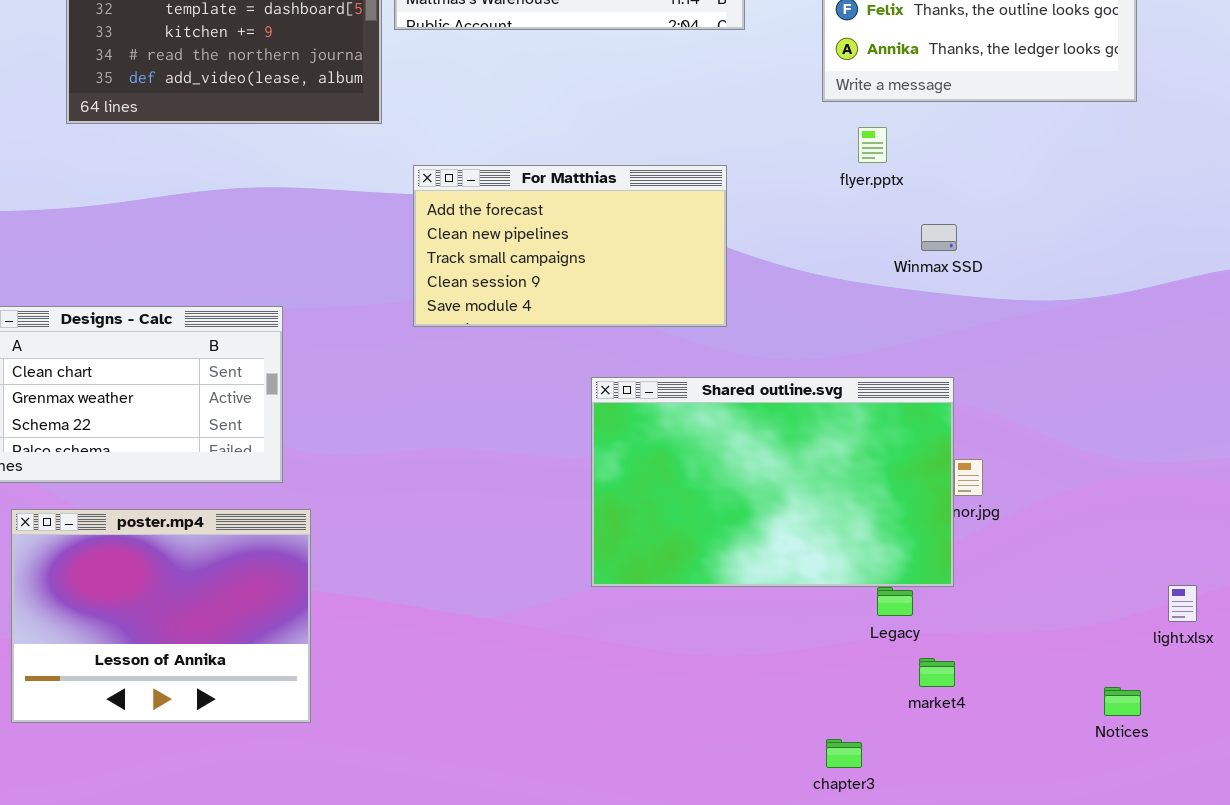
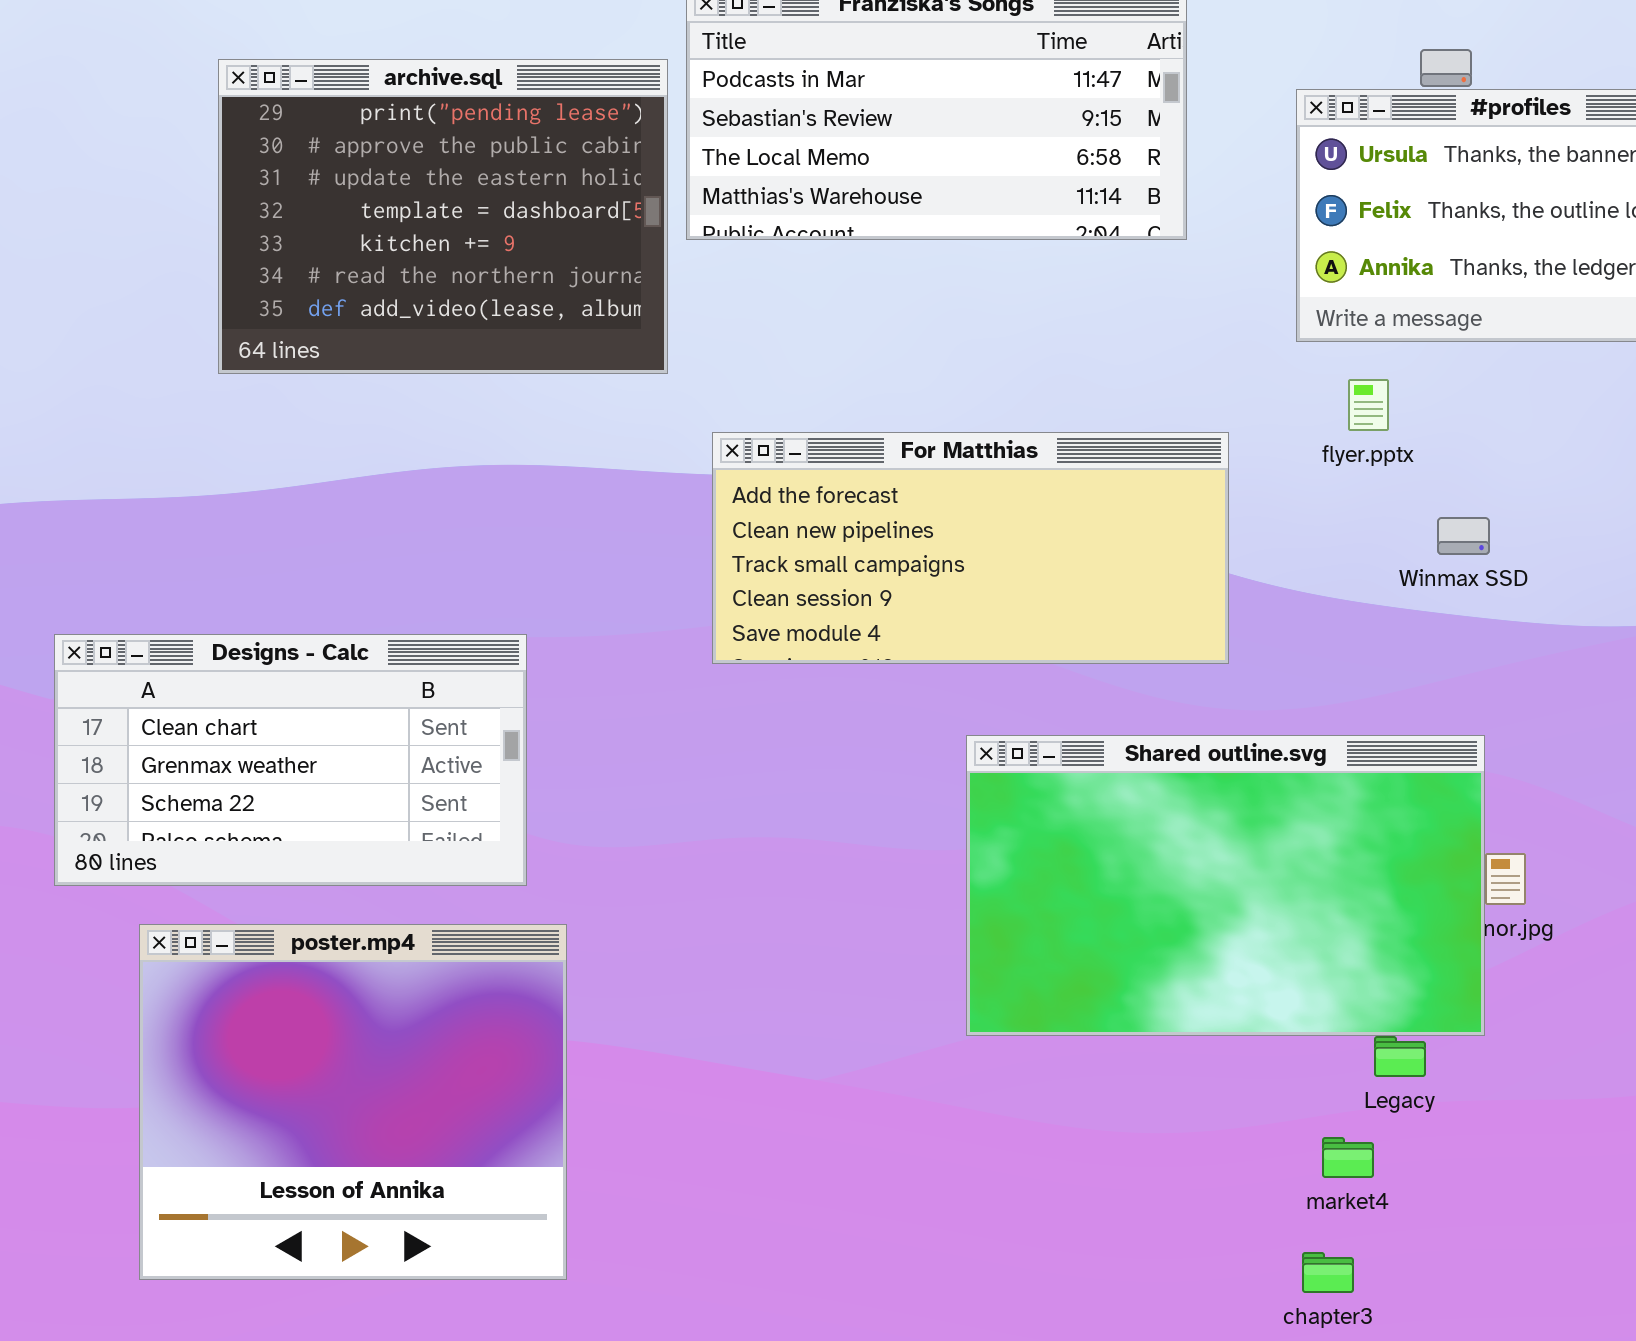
For Matthias: [413,165,727,327] -> [712,432,1229,664], resized
poster.mp4: [11,509,311,723] -> [139,924,567,1280], resized
market4: [919,658,955,687] -> [1322,1137,1374,1178], moved

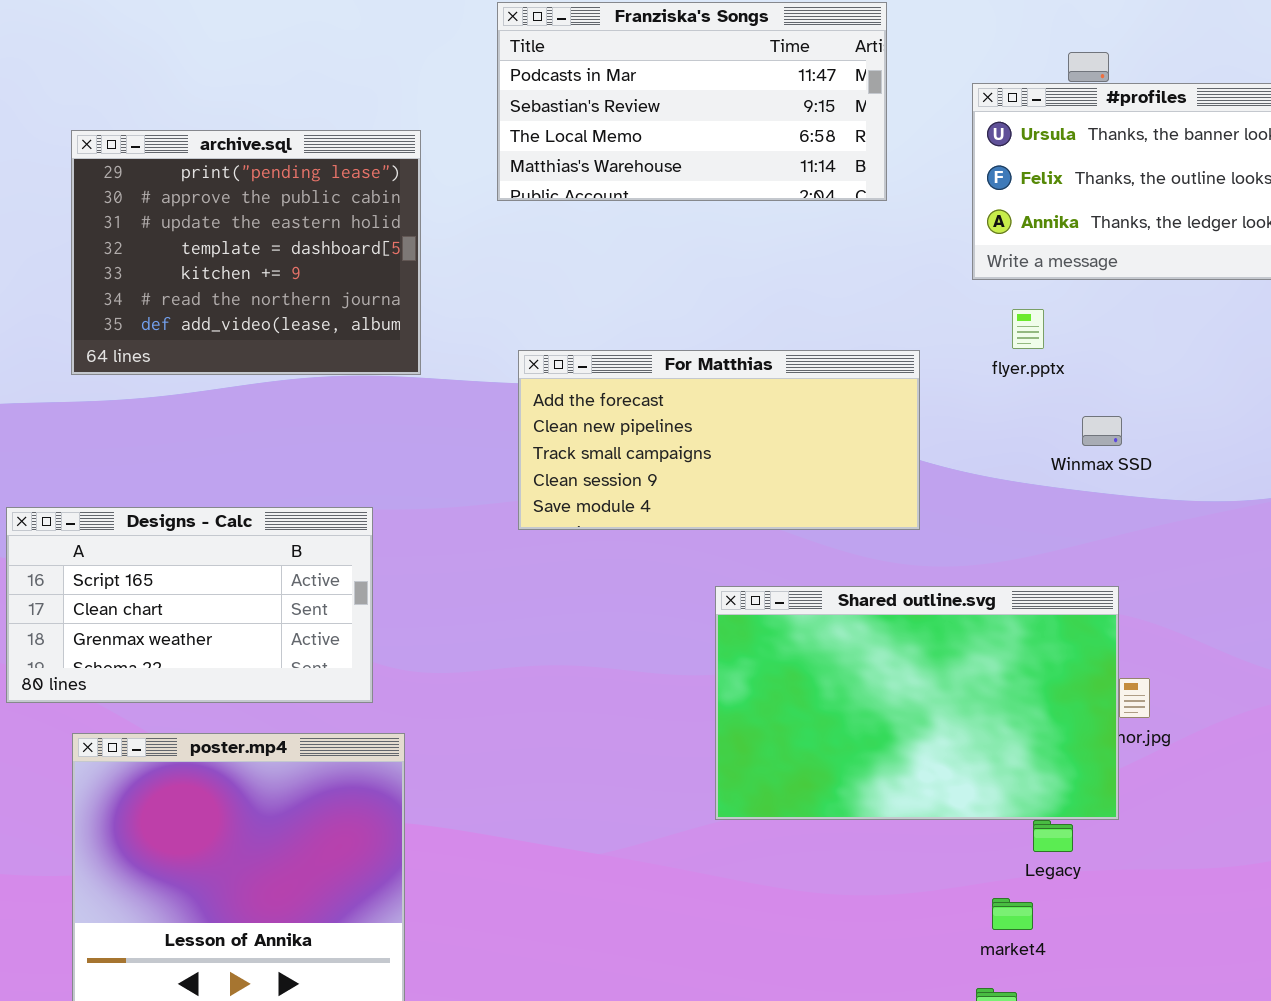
archive.sql: [218,59,668,374] -> [71,130,421,375], moved
Designs - Calc: [54,634,527,886] -> [6,507,373,703], scrolled up 1 row

